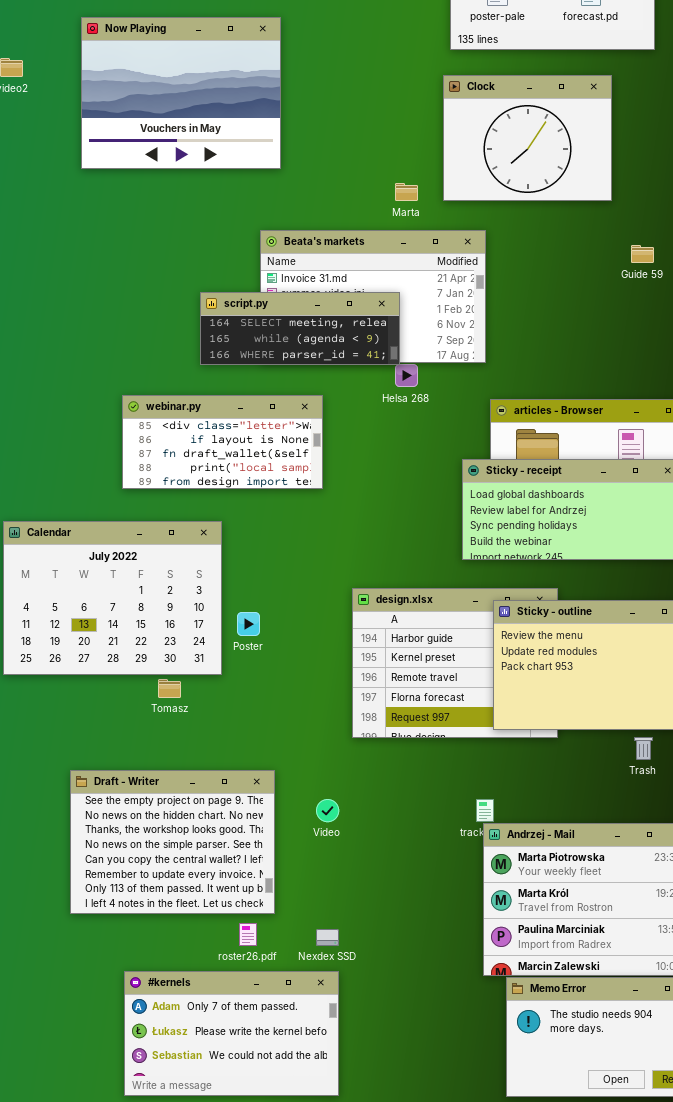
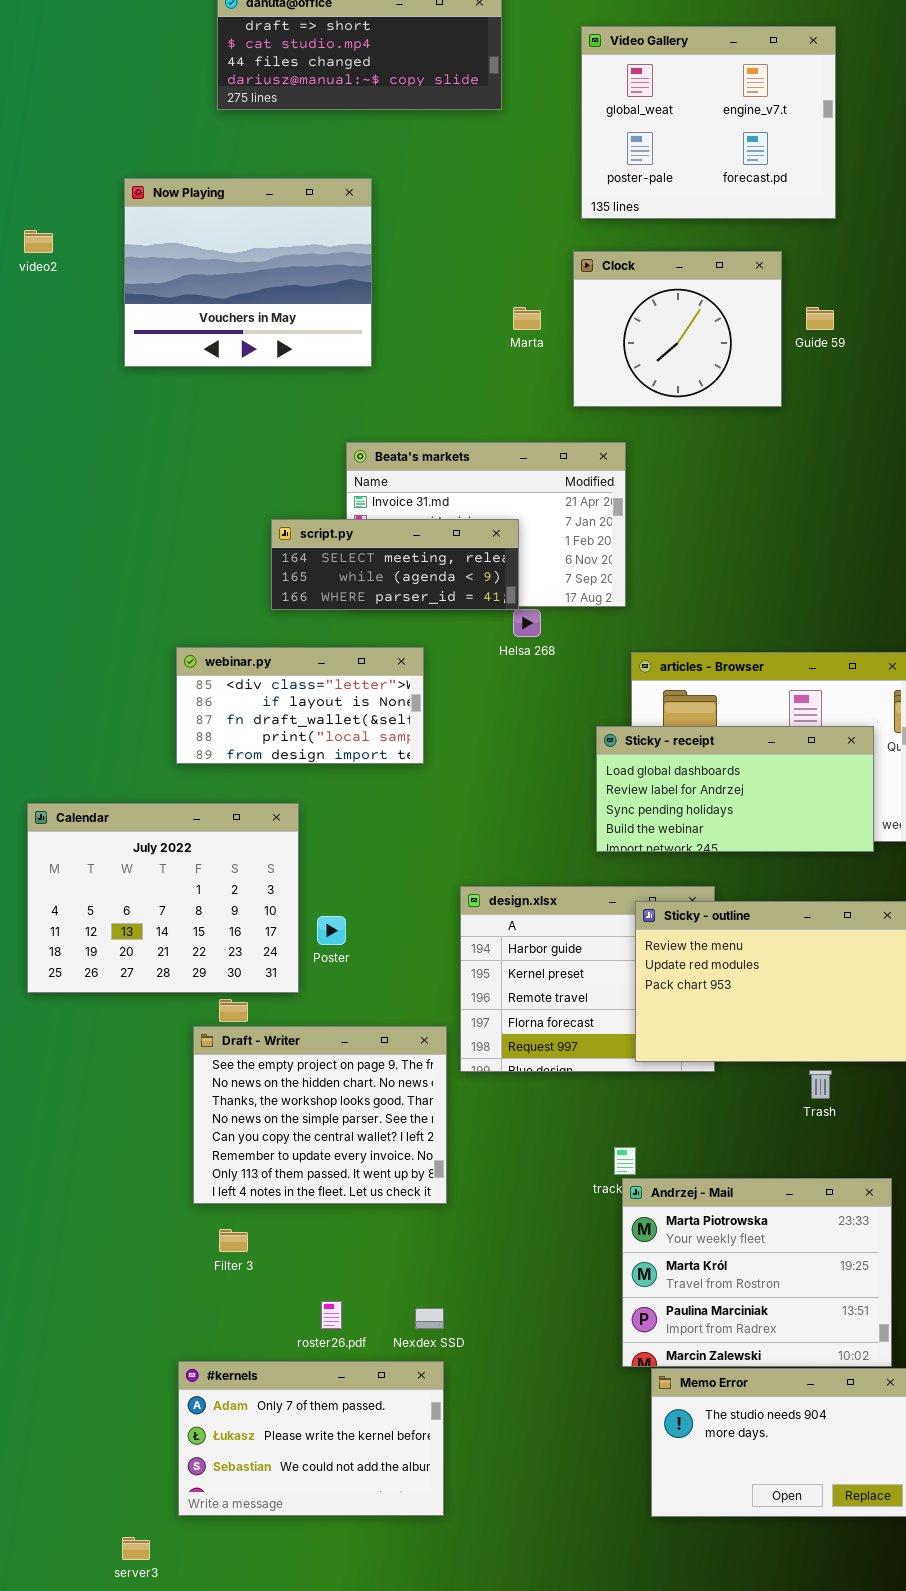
Marta: [395,183,418,201] -> [513,307,541,330], moved
Guide 59: [631,245,654,263] -> [806,307,834,330], moved
Draft - Writer: [70,770,275,914] -> [193,1026,447,1204], moved

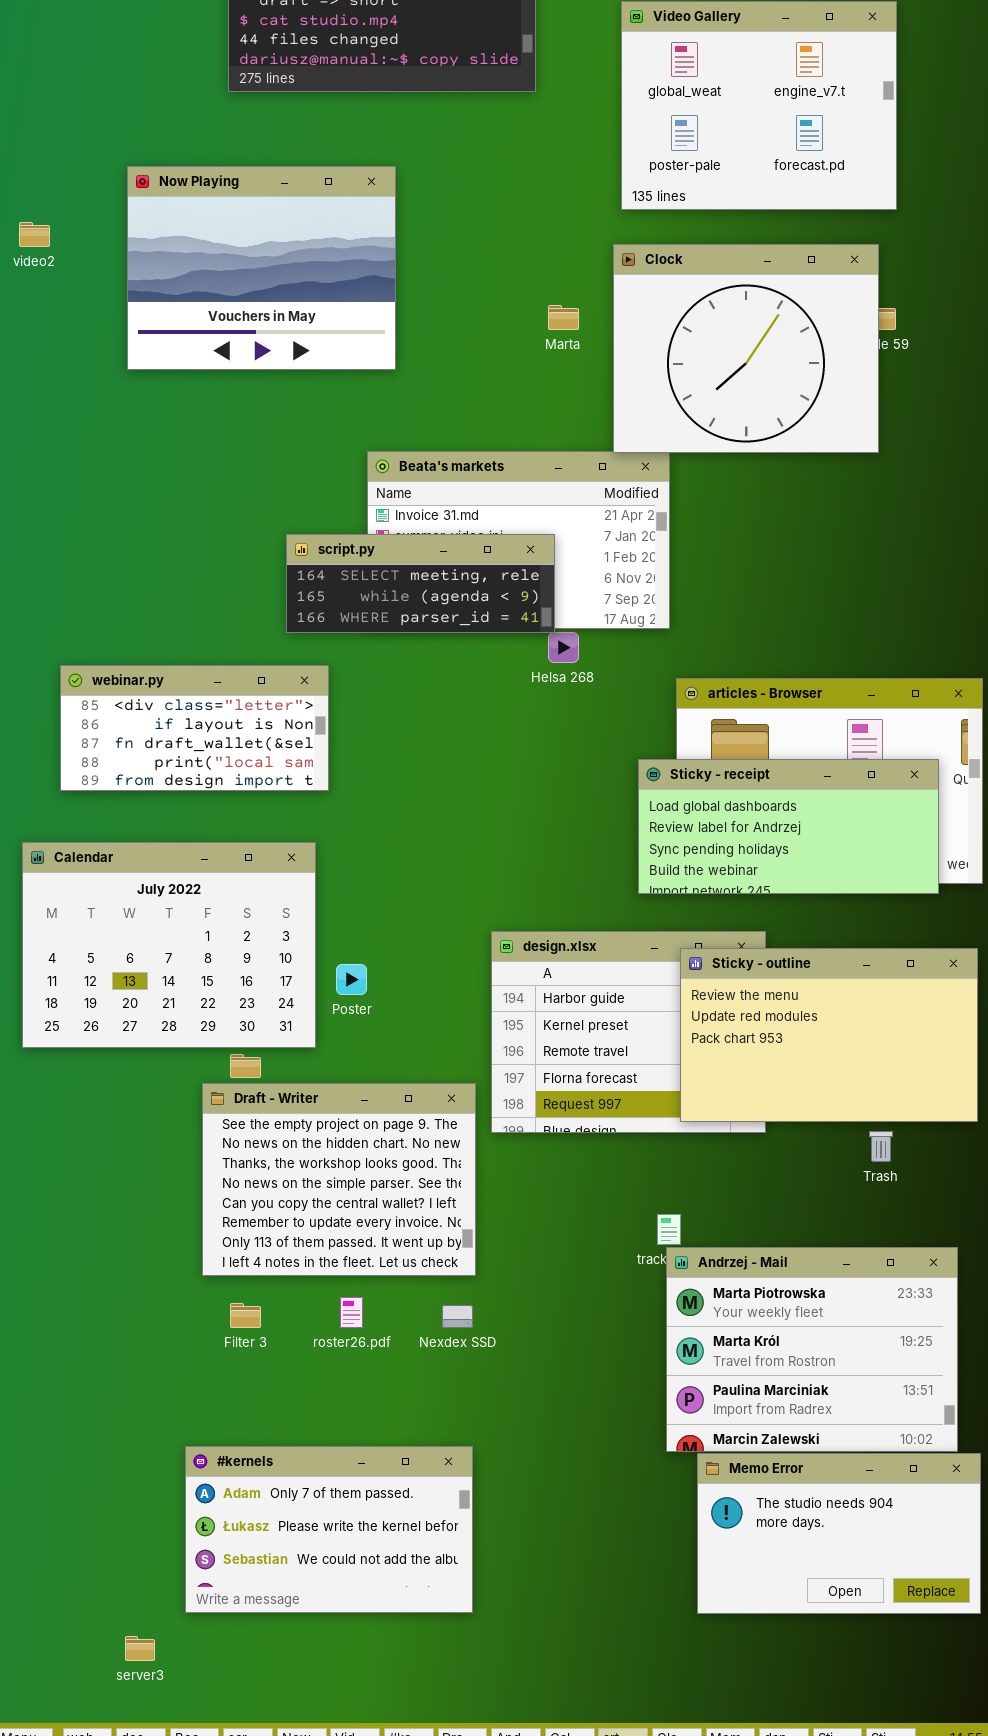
Clock: [573,251,782,407] -> [613,244,879,453], resized
webinar.py: [176,647,424,764] -> [60,665,329,791], moved
roster26.pdf: [321,1301,342,1329] -> [340,1297,363,1328], moved
Nexdex SSD: [415,1308,444,1329] -> [442,1305,473,1328], moved

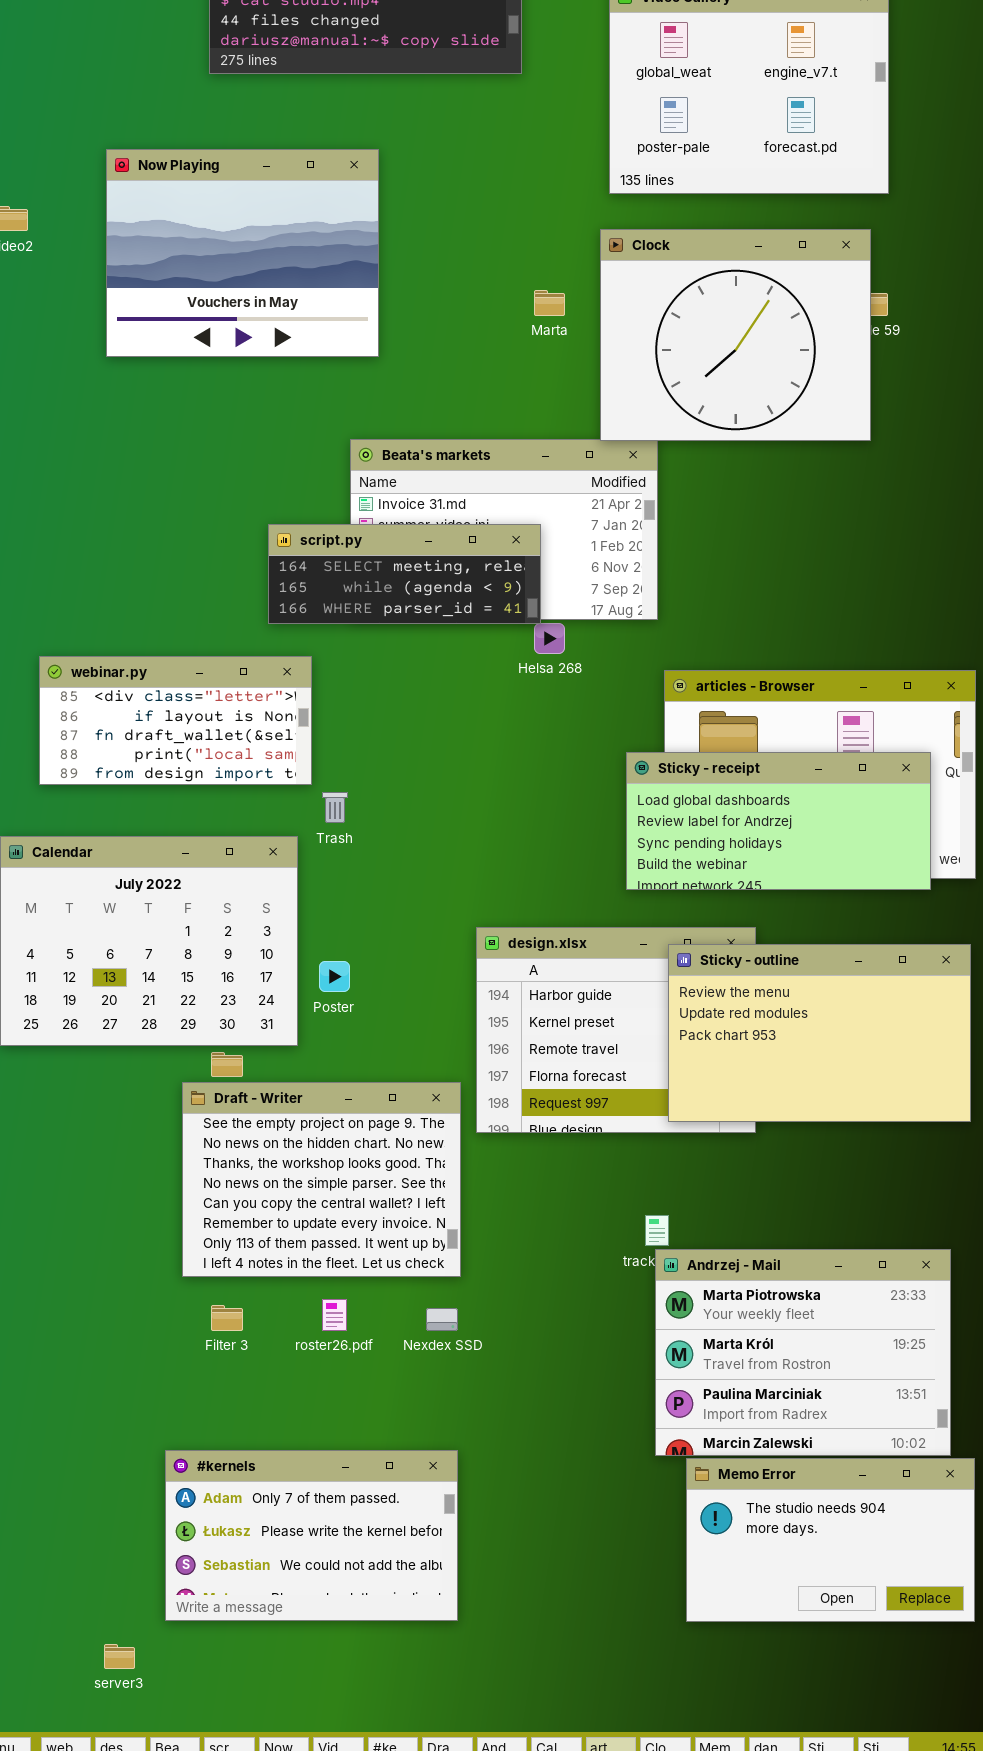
Trash: [869,1131,893,1162] -> [322,792,348,823], moved

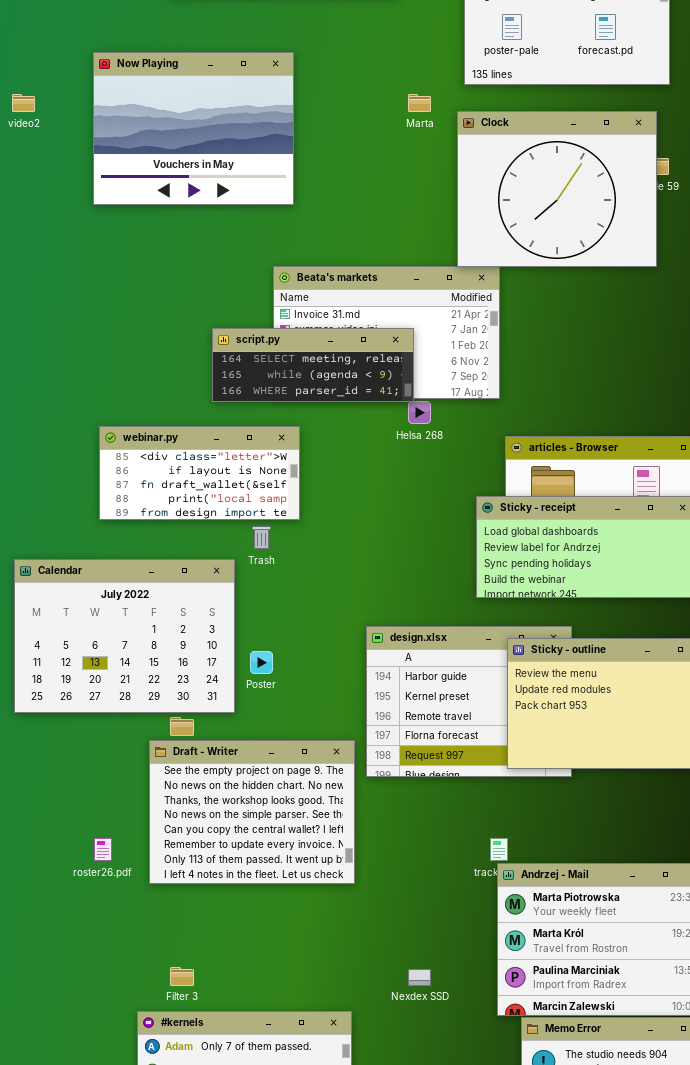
Marta: [534,290,565,316] -> [408,94,431,112], moved
webinar.py: [39,656,312,785] -> [99,426,300,520], moved
roster26.pdf: [322,1299,347,1331] -> [94,838,112,861], moved
Filter 3: [211,1305,243,1331] -> [170,967,194,986], moved
Nexdex SSD: [426,1308,458,1331] -> [408,969,431,986], moved

